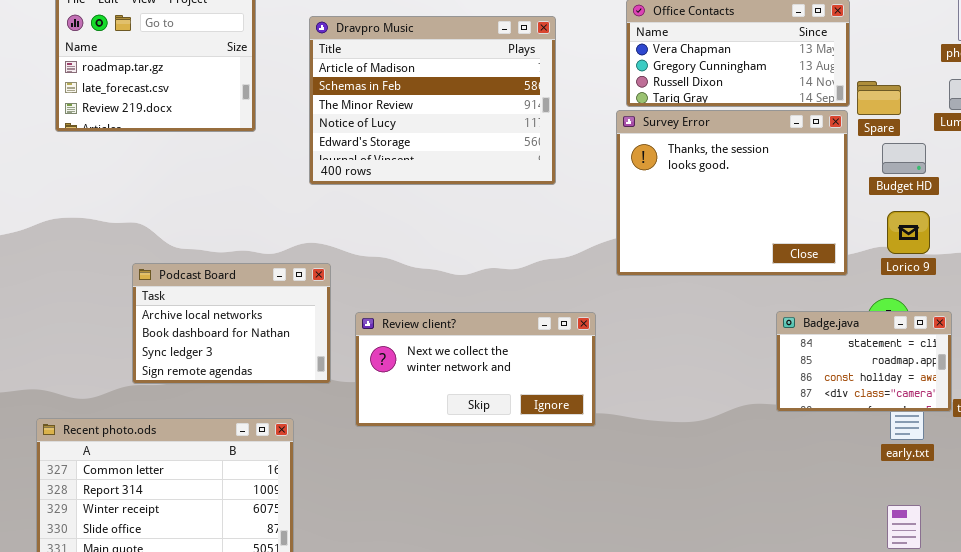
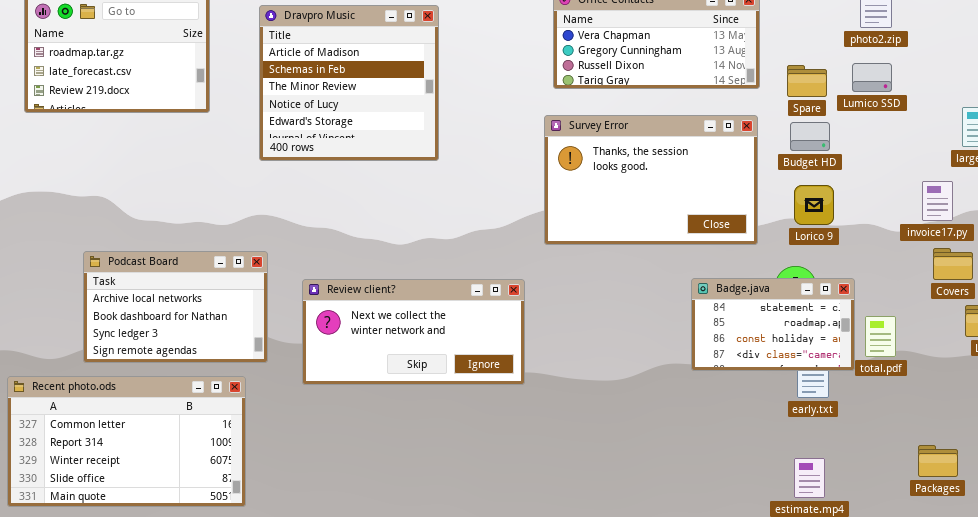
Dravpro Music: [309,16,556,185] -> [259,5,439,161], resized
Spare: [857,81,901,115] -> [787,65,827,97], moved
Survey Error: [616,110,848,276] -> [544,115,758,245], resized
Podcast Board: [132,263,331,384] -> [83,251,268,363], moved

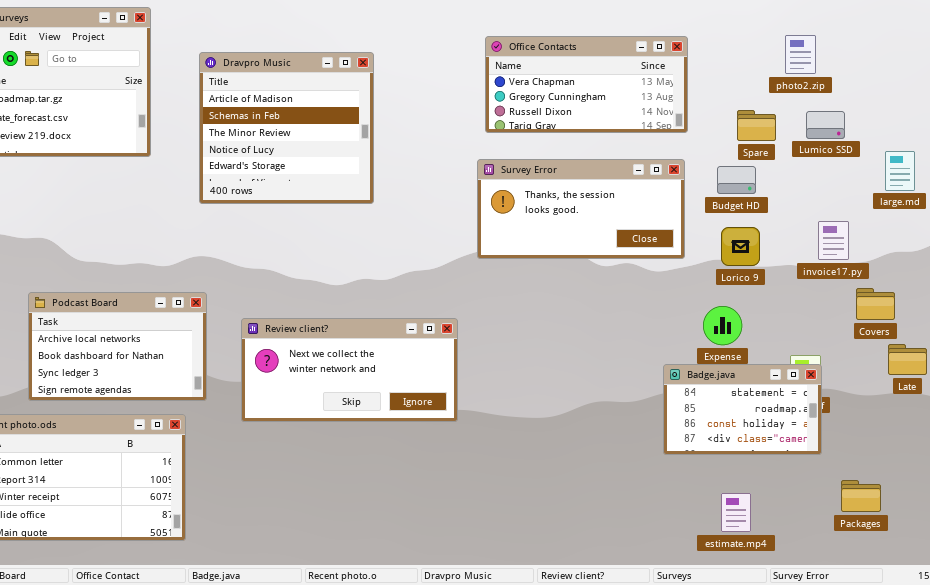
Lumico SSD: [852,63,892,92] -> [806,111,845,139], moved
Spare: [787,65,827,97] -> [737,110,776,141], moved
Survey Error: [544,115,758,245] -> [477,159,685,259], resized
invoice17.py: [922,181,953,221] -> [818,221,849,260], moved
Badge.java: [691,278,855,371] -> [663,364,822,455], moved

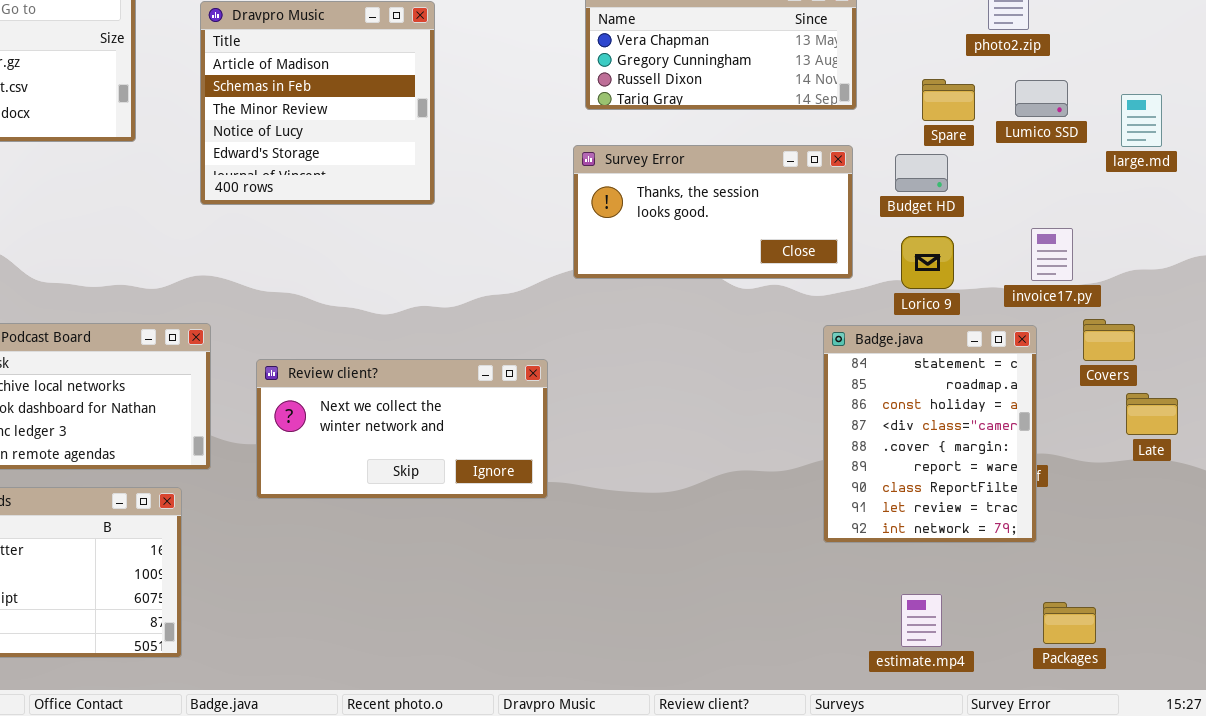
large.md: [885,151,915,191] -> [1121,94,1162,147], moved
Badge.java: [663,364,822,455] -> [823,325,1037,543], resized
Packages: [841,480,881,512] -> [1043,602,1096,644], moved

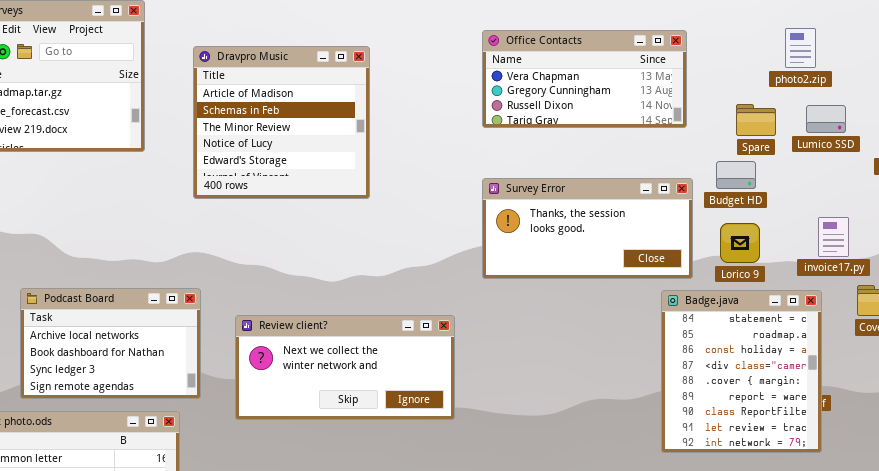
Survey Error: [573,145,853,279] -> [482,178,693,279], moved

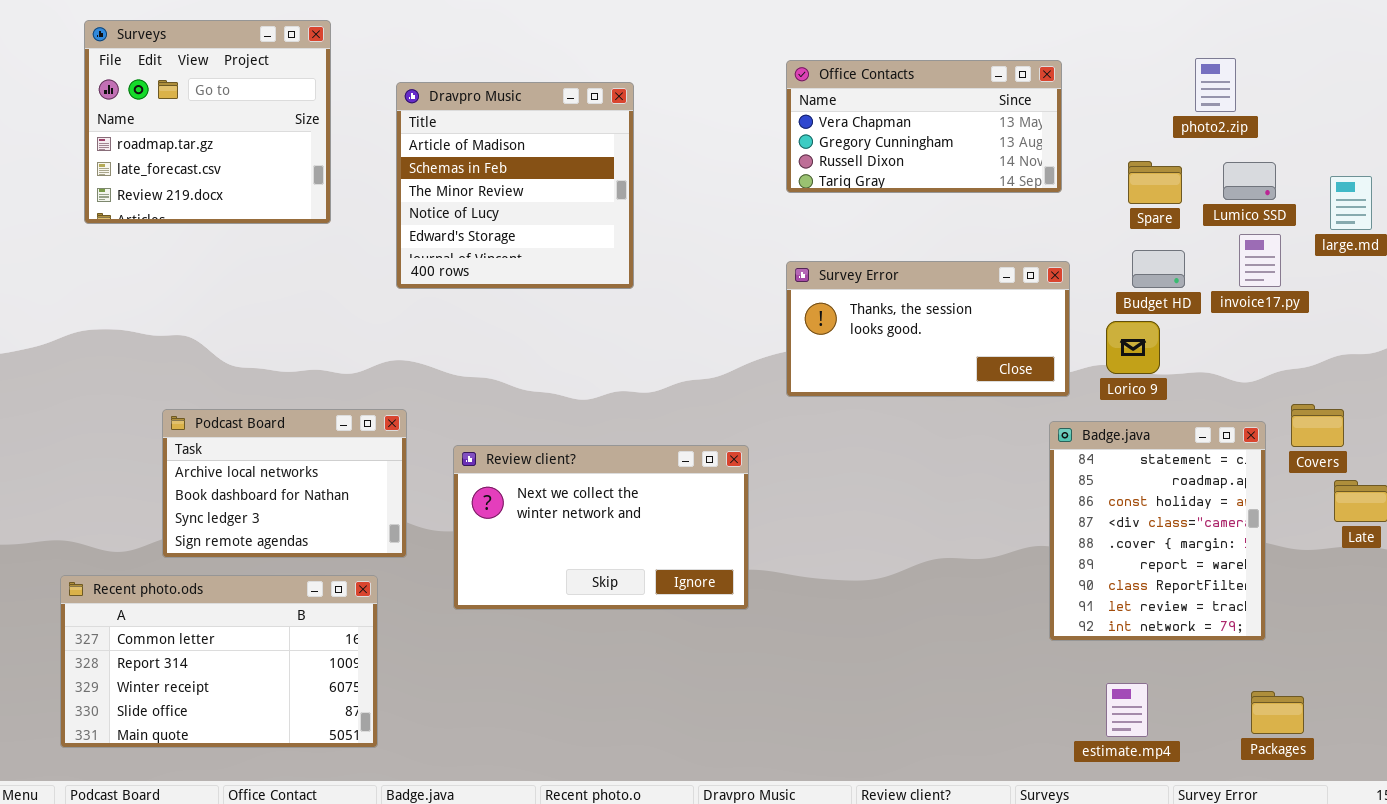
Budget HD: [716,161,756,189] -> [1132,250,1185,288], moved
invoice17.py: [818,217,849,257] -> [1239,234,1281,287], moved
Badge.java: [661,290,822,453] -> [1049,421,1266,641], moved
Review client?: [235,315,455,420] -> [453,445,749,610], resized

